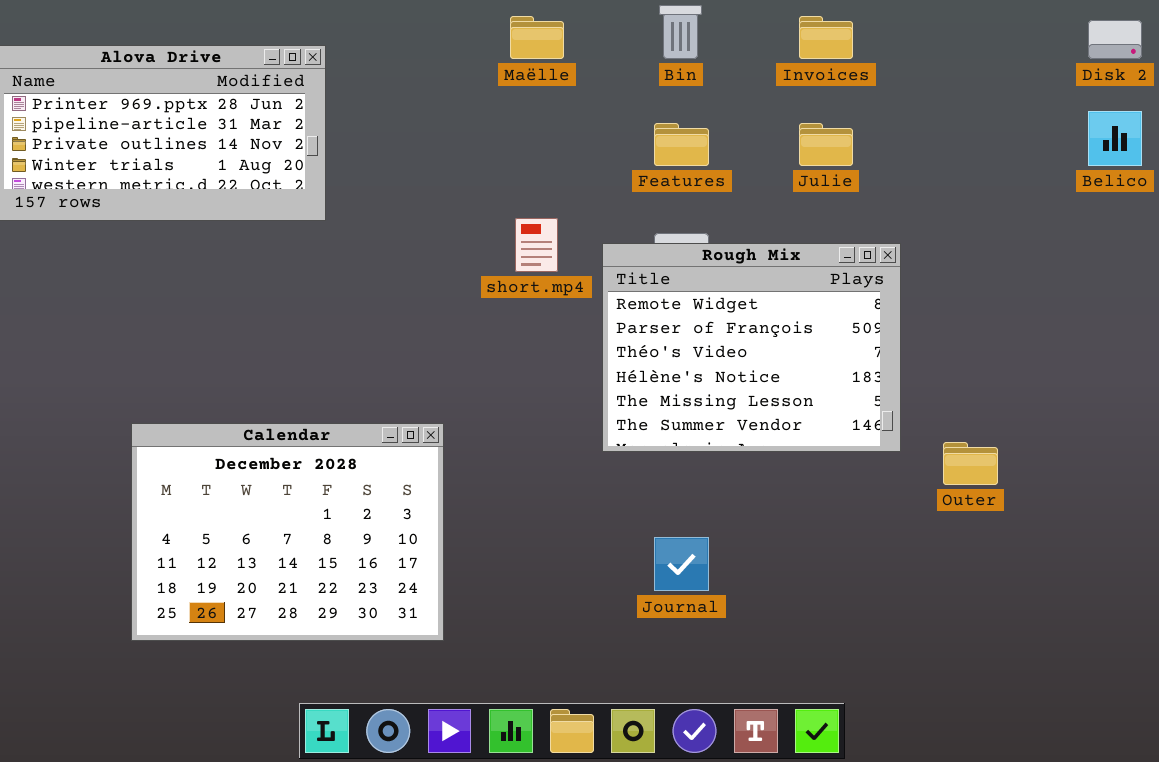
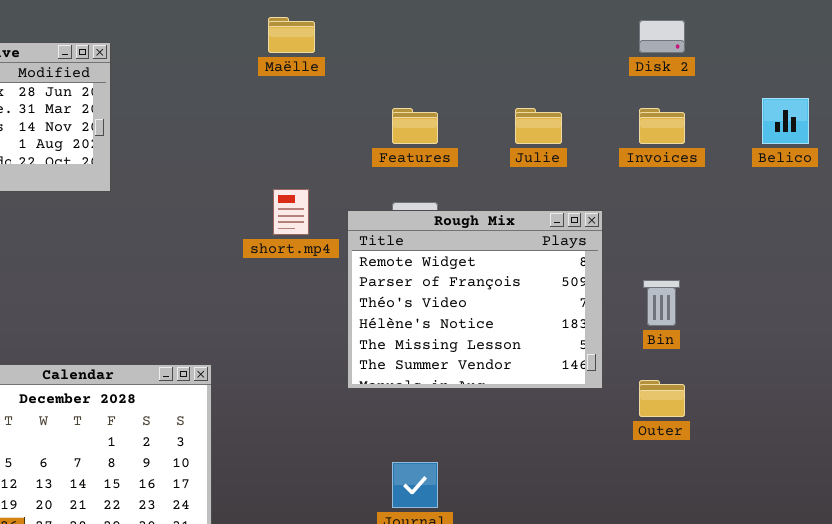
Bin: [659,5,702,59] -> [643,280,680,326], moved
Invoices: [799,16,853,59] -> [639,108,685,144], moved
Disk 2: [1088,20,1142,59] -> [639,20,685,53], moved

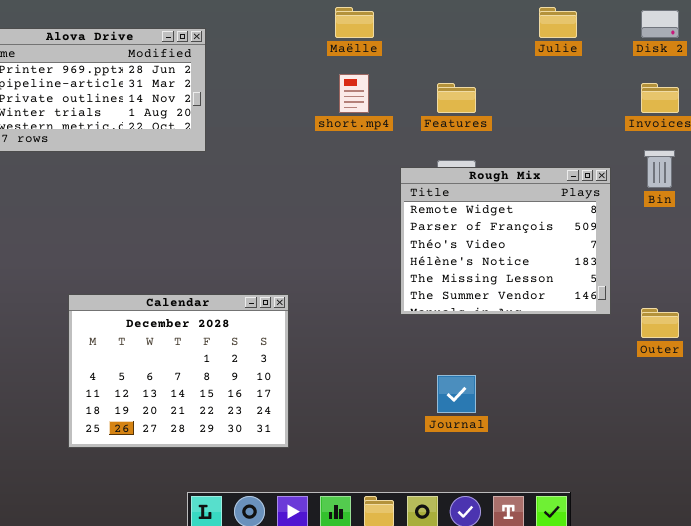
Julie: [515,108,562,144] -> [539,7,577,38], moved
short.mp4: [273,189,309,235] -> [339,74,369,113], moved
Bin: [643,280,680,326] -> [644,150,675,188], moved

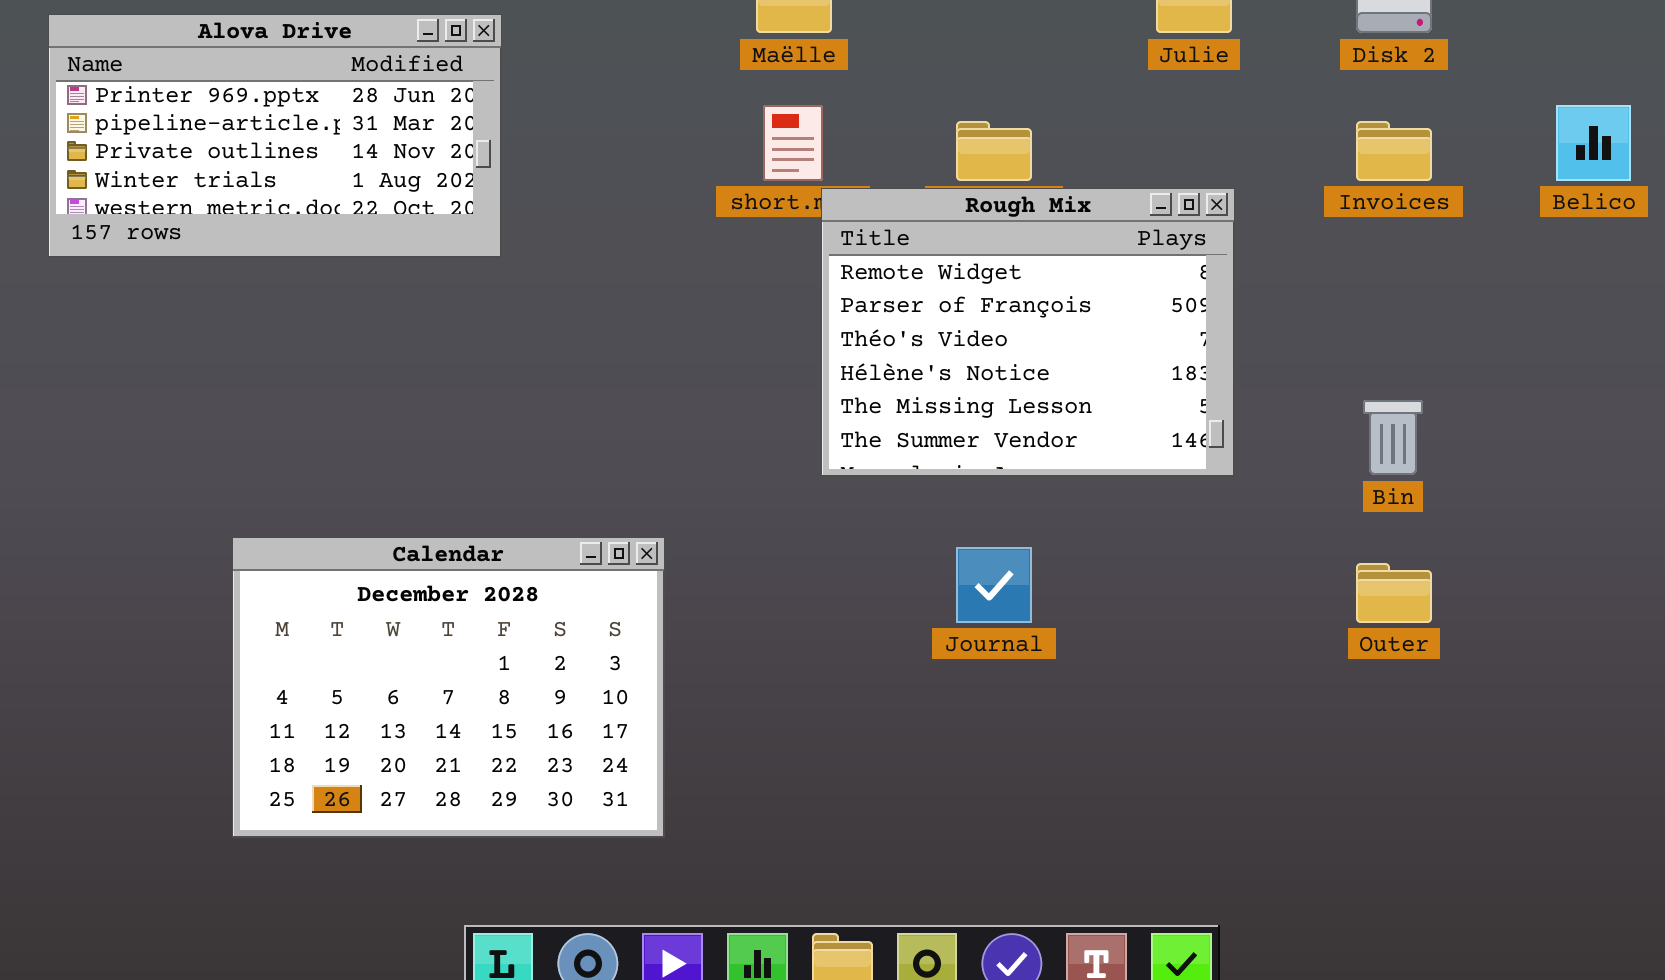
Bin: [644,150,675,188] -> [1363,400,1423,475], moved
Rough Mix: [400,167,611,315] -> [821,188,1235,477], moved
Journal: [437,375,476,413] -> [956,547,1032,623], moved

